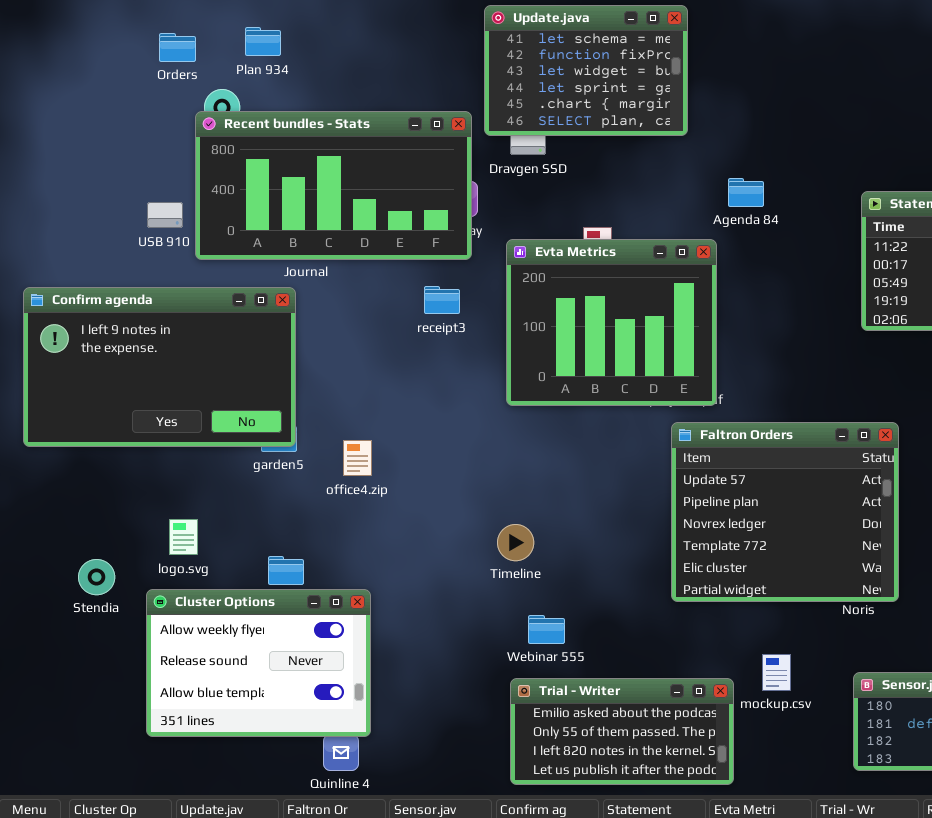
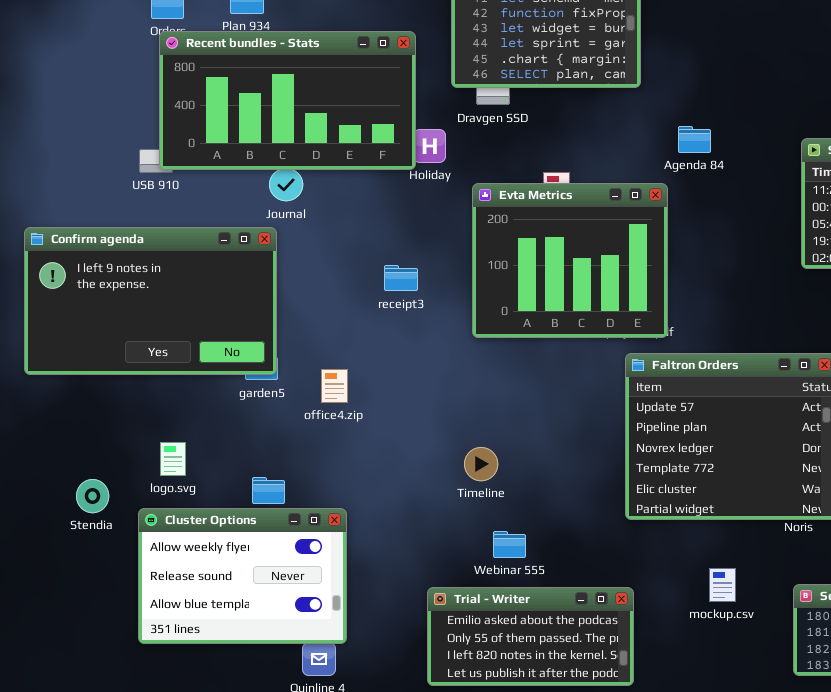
Recent bundles - Stats: [195,111,472,260] -> [159,31,416,170], moved
receipt3: [424,286,460,314] -> [384,265,418,291], moved
Trial - Writer: [510,678,734,785] -> [427,587,634,686], moved

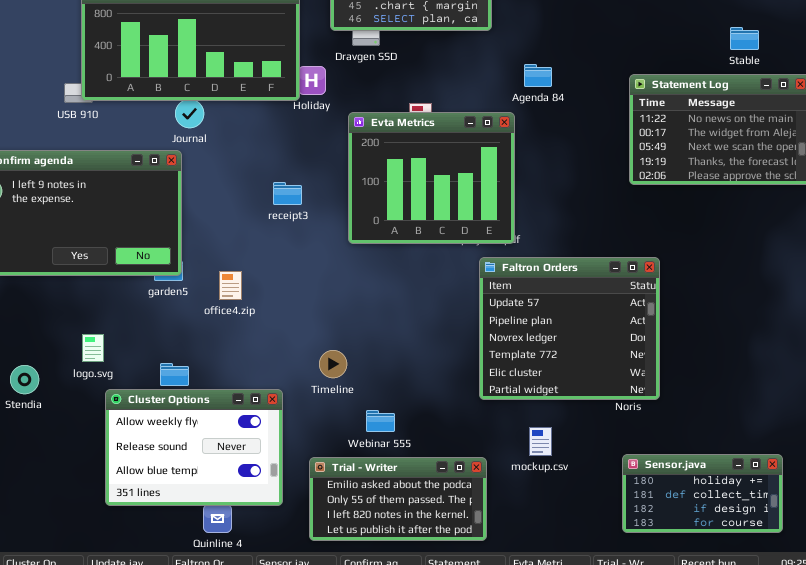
Timeline: [464,447,498,481] -> [319,350,347,378], moved
Cluster Options: [138,508,347,644] -> [105,389,283,506], moved
mockup.csv: [709,568,736,602] -> [529,427,552,456], moved

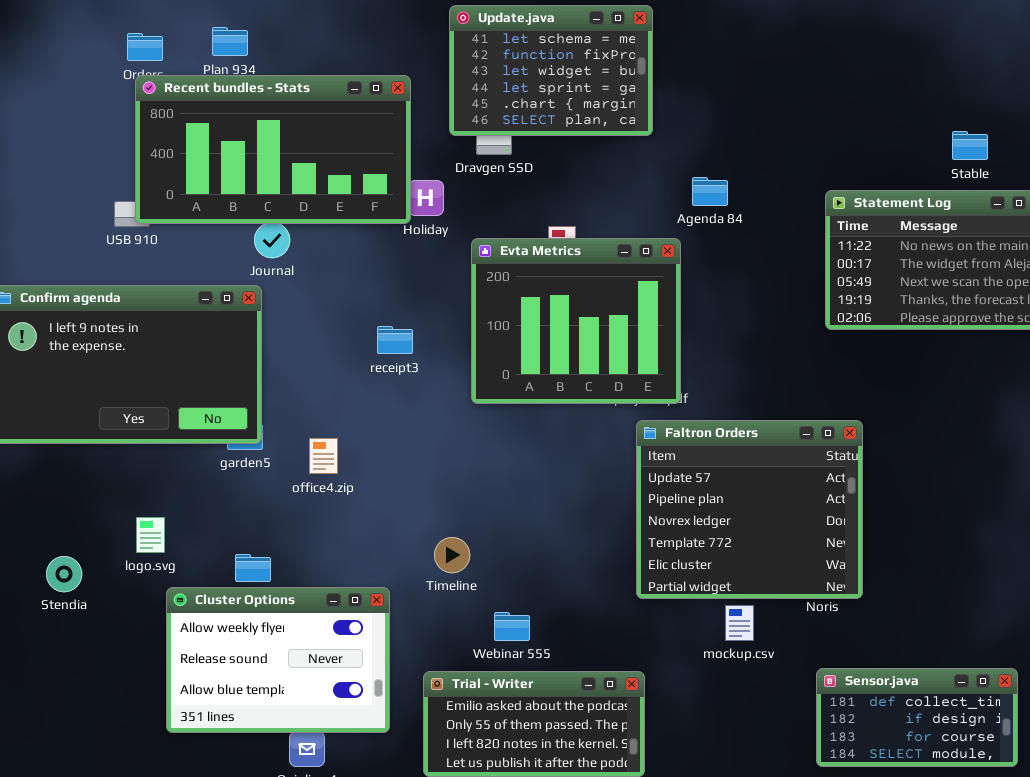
mockup.csv: [529,427,552,456] -> [725,605,754,641], moved
Sensor.java: [622,454,783,533] -> [816,668,1018,767], scrolled down 1 row

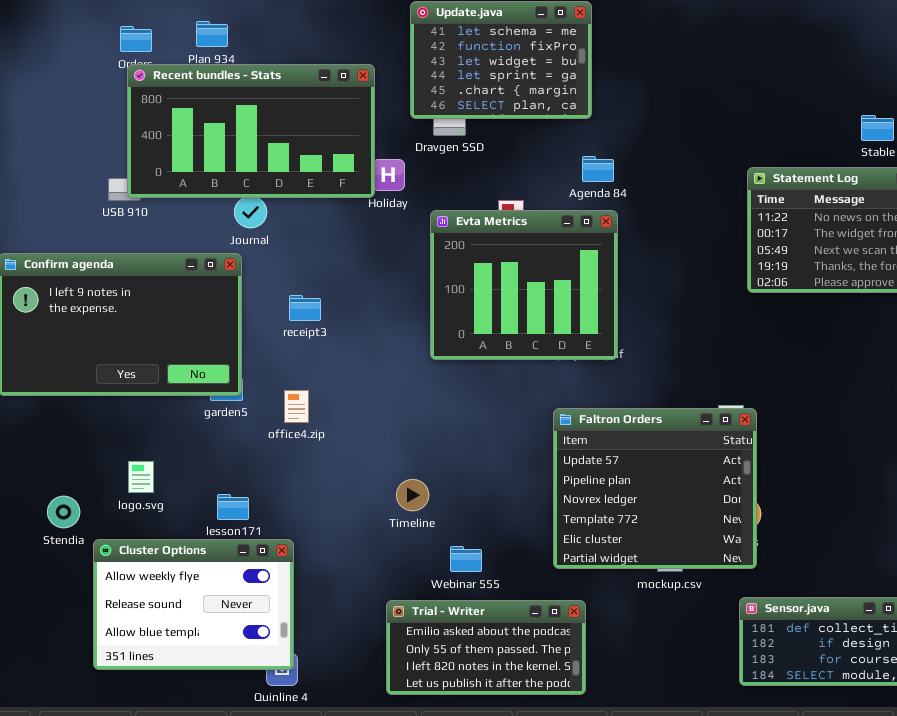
Agenda 84: [692,177,728,206] -> [582,156,614,182], moved
receipt3: [377,326,413,354] -> [289,295,321,321], moved
Faltron Orders: [636,420,863,599] -> [553,408,757,569], moved
Cluster Options: [166,587,390,733] -> [93,539,294,670], moved

